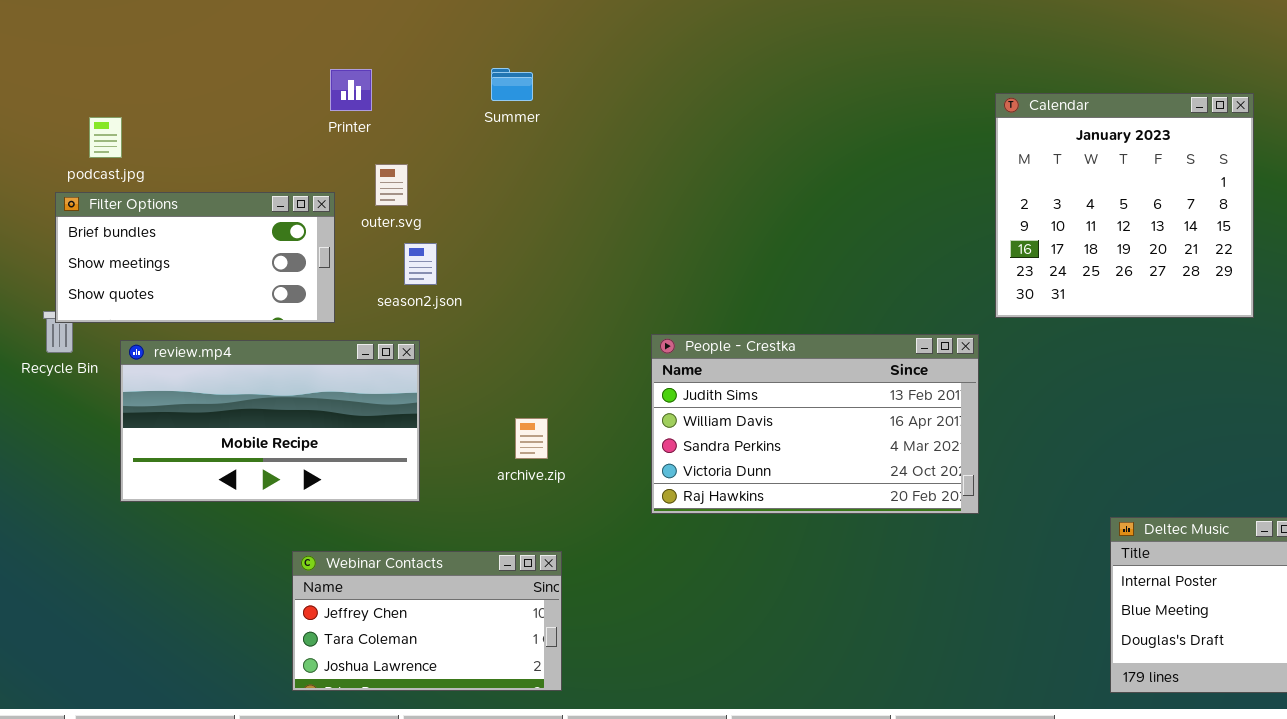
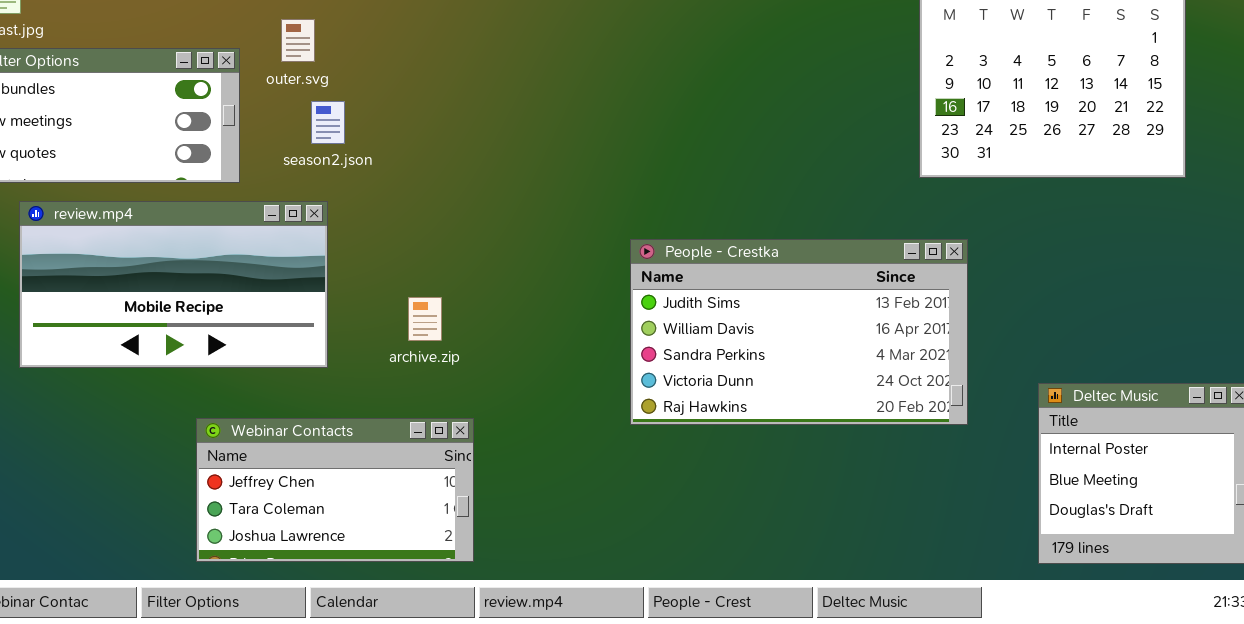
People - Crestka: [651,334,979,514] -> [630,239,968,425], moved
archive.zip: [515,418,548,459] -> [408,297,442,341], moved

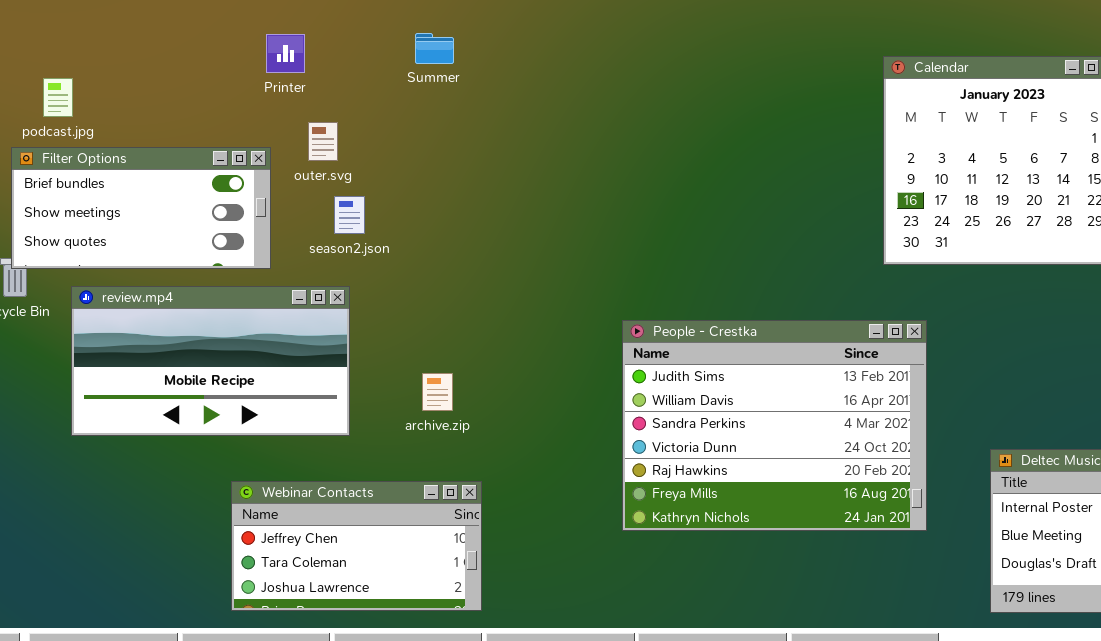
People - Crestka: [630,239,968,425] -> [622,320,927,531], resized

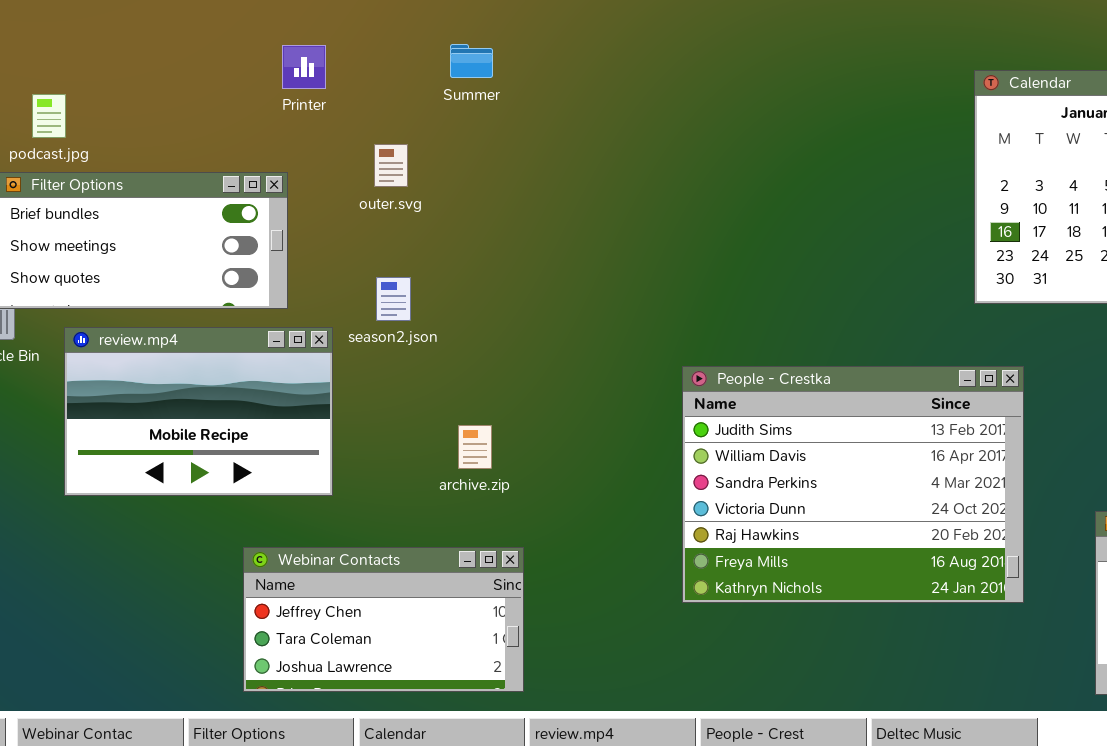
outer.svg: [308,122,338,161] -> [374,144,408,187], moved
season2.json: [334,196,365,234] -> [376,277,411,321], moved
review.mp4: [71,286,350,436] -> [64,327,333,496], resized

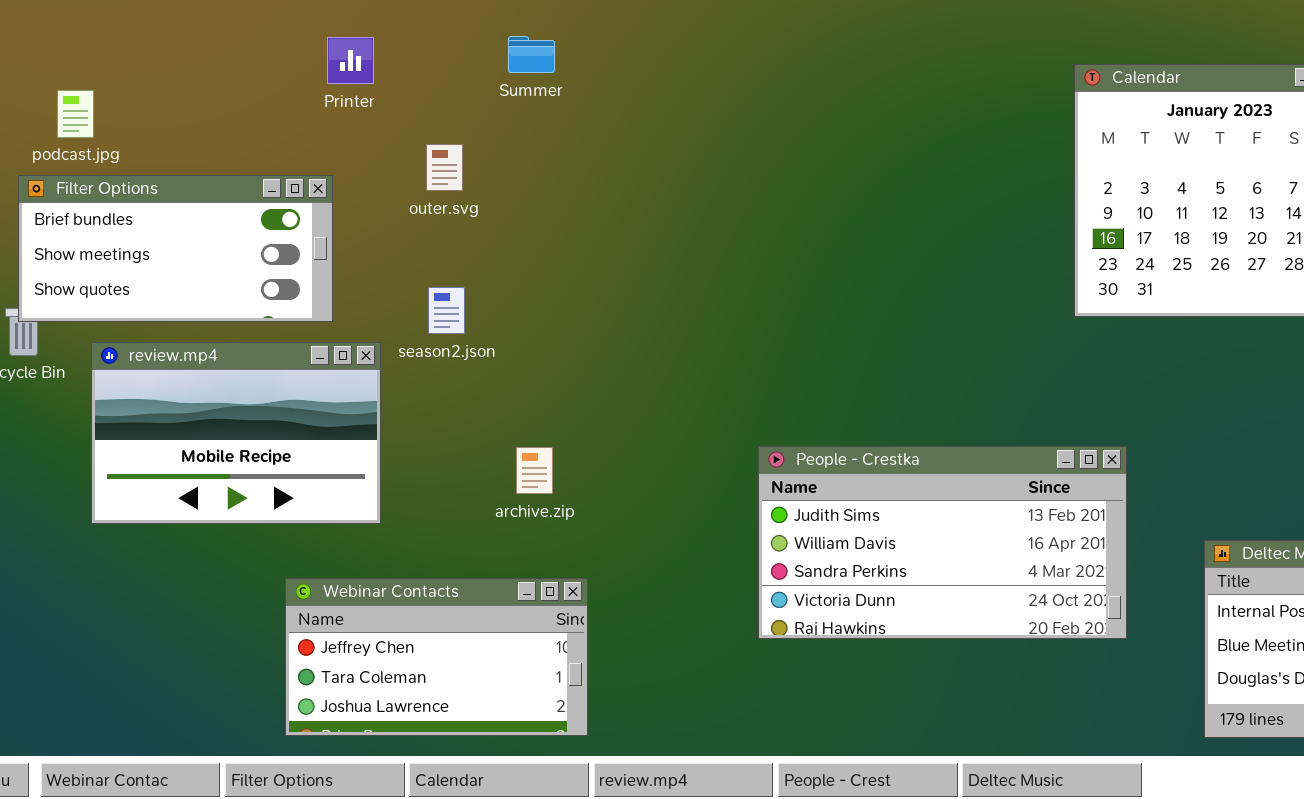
People - Crestka: [682,366,1024,603] -> [758,446,1127,639], resized

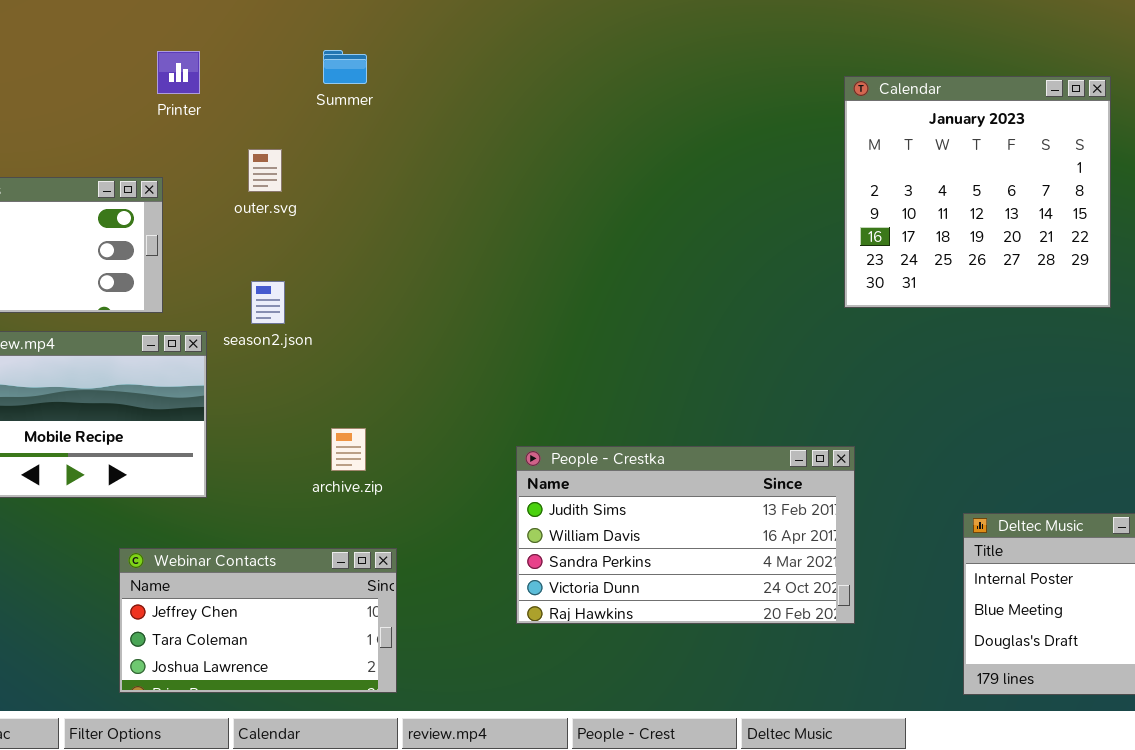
People - Crestka: [758,446,1127,639] -> [516,446,855,624], moved

